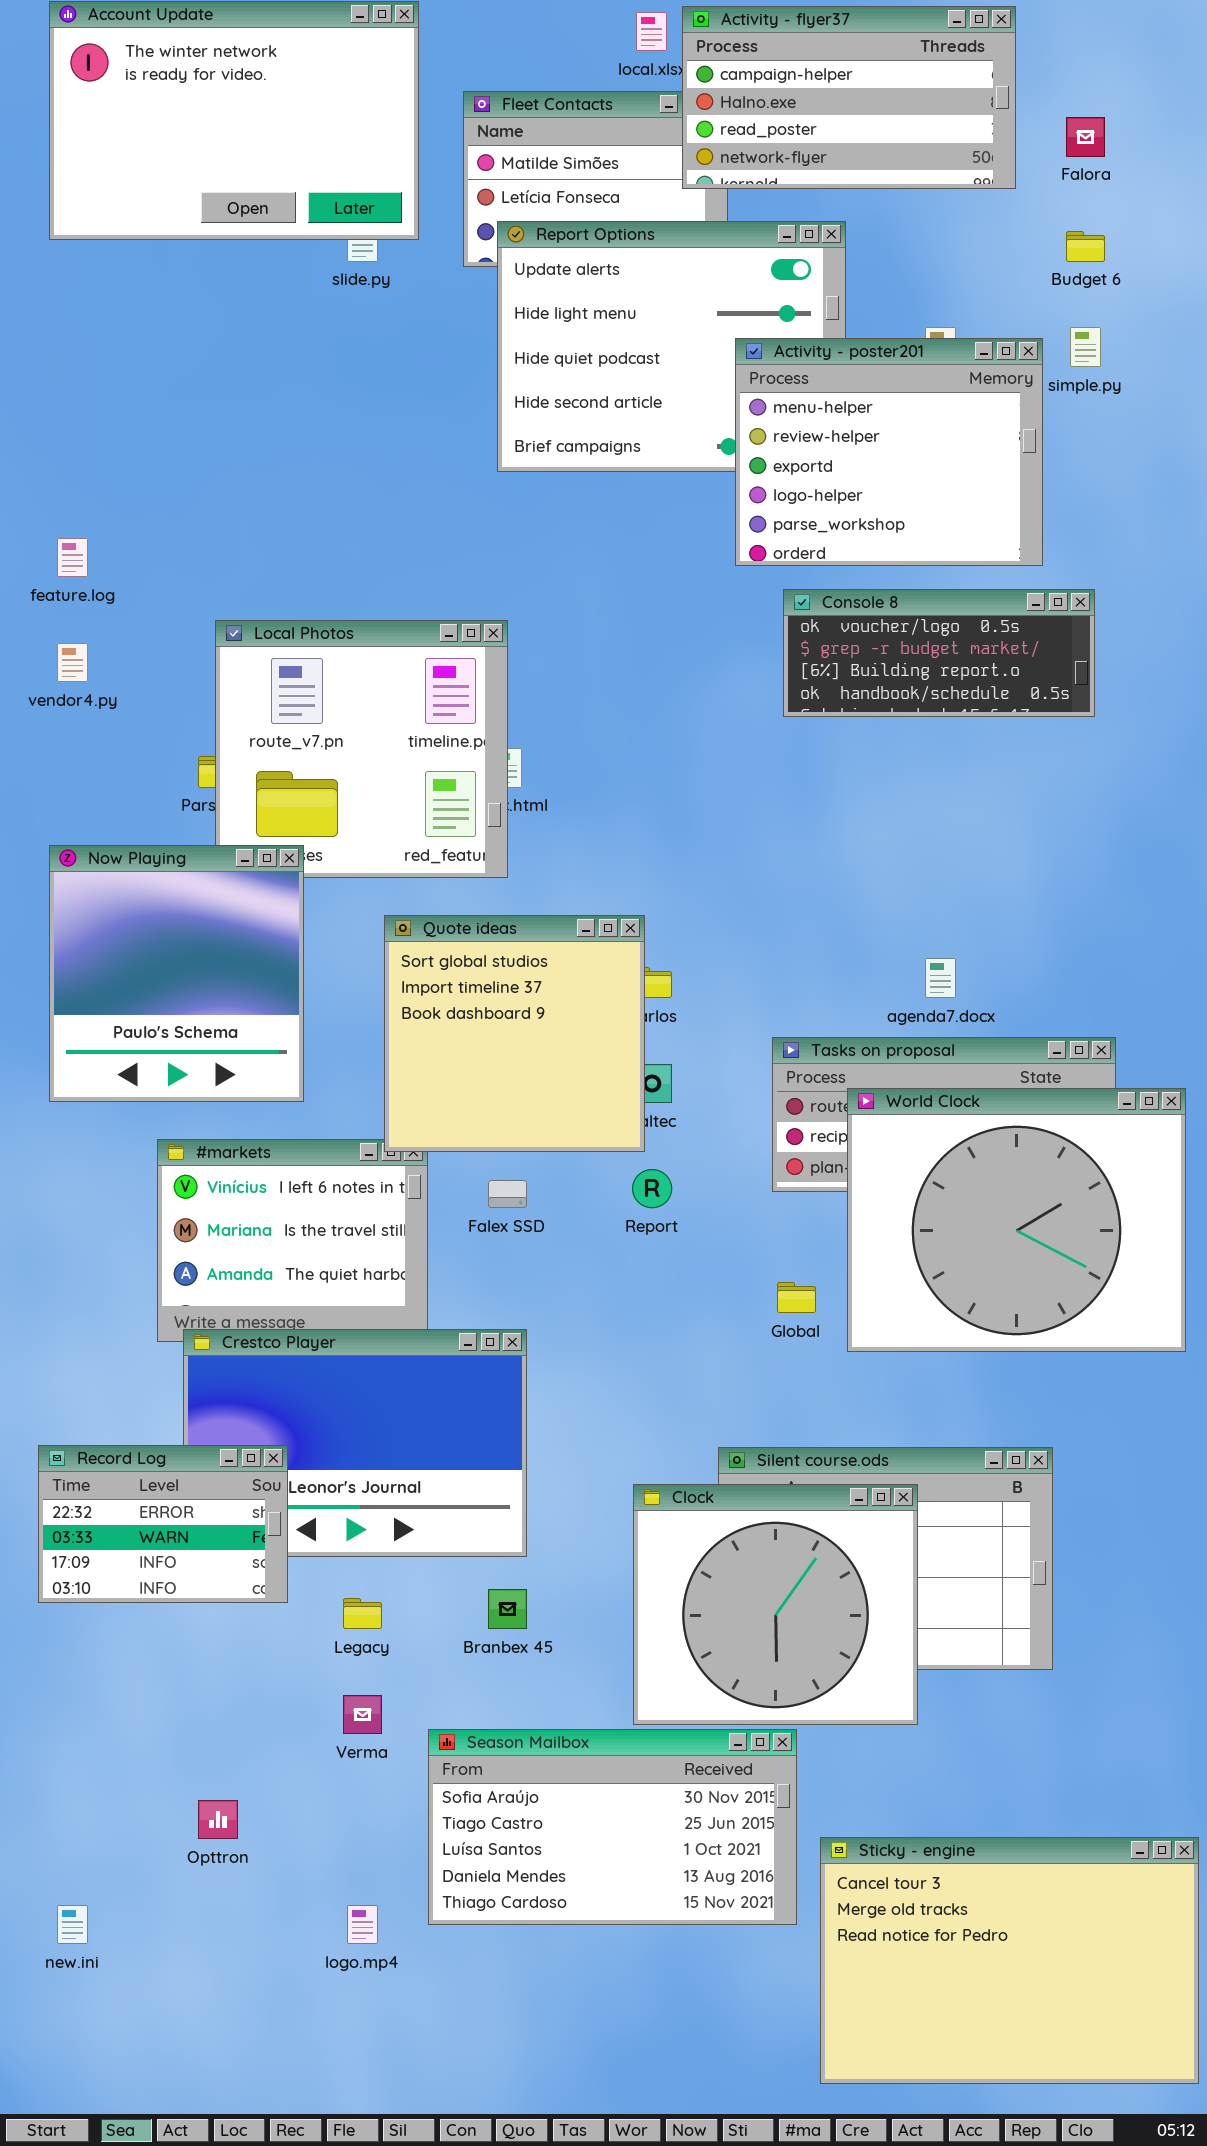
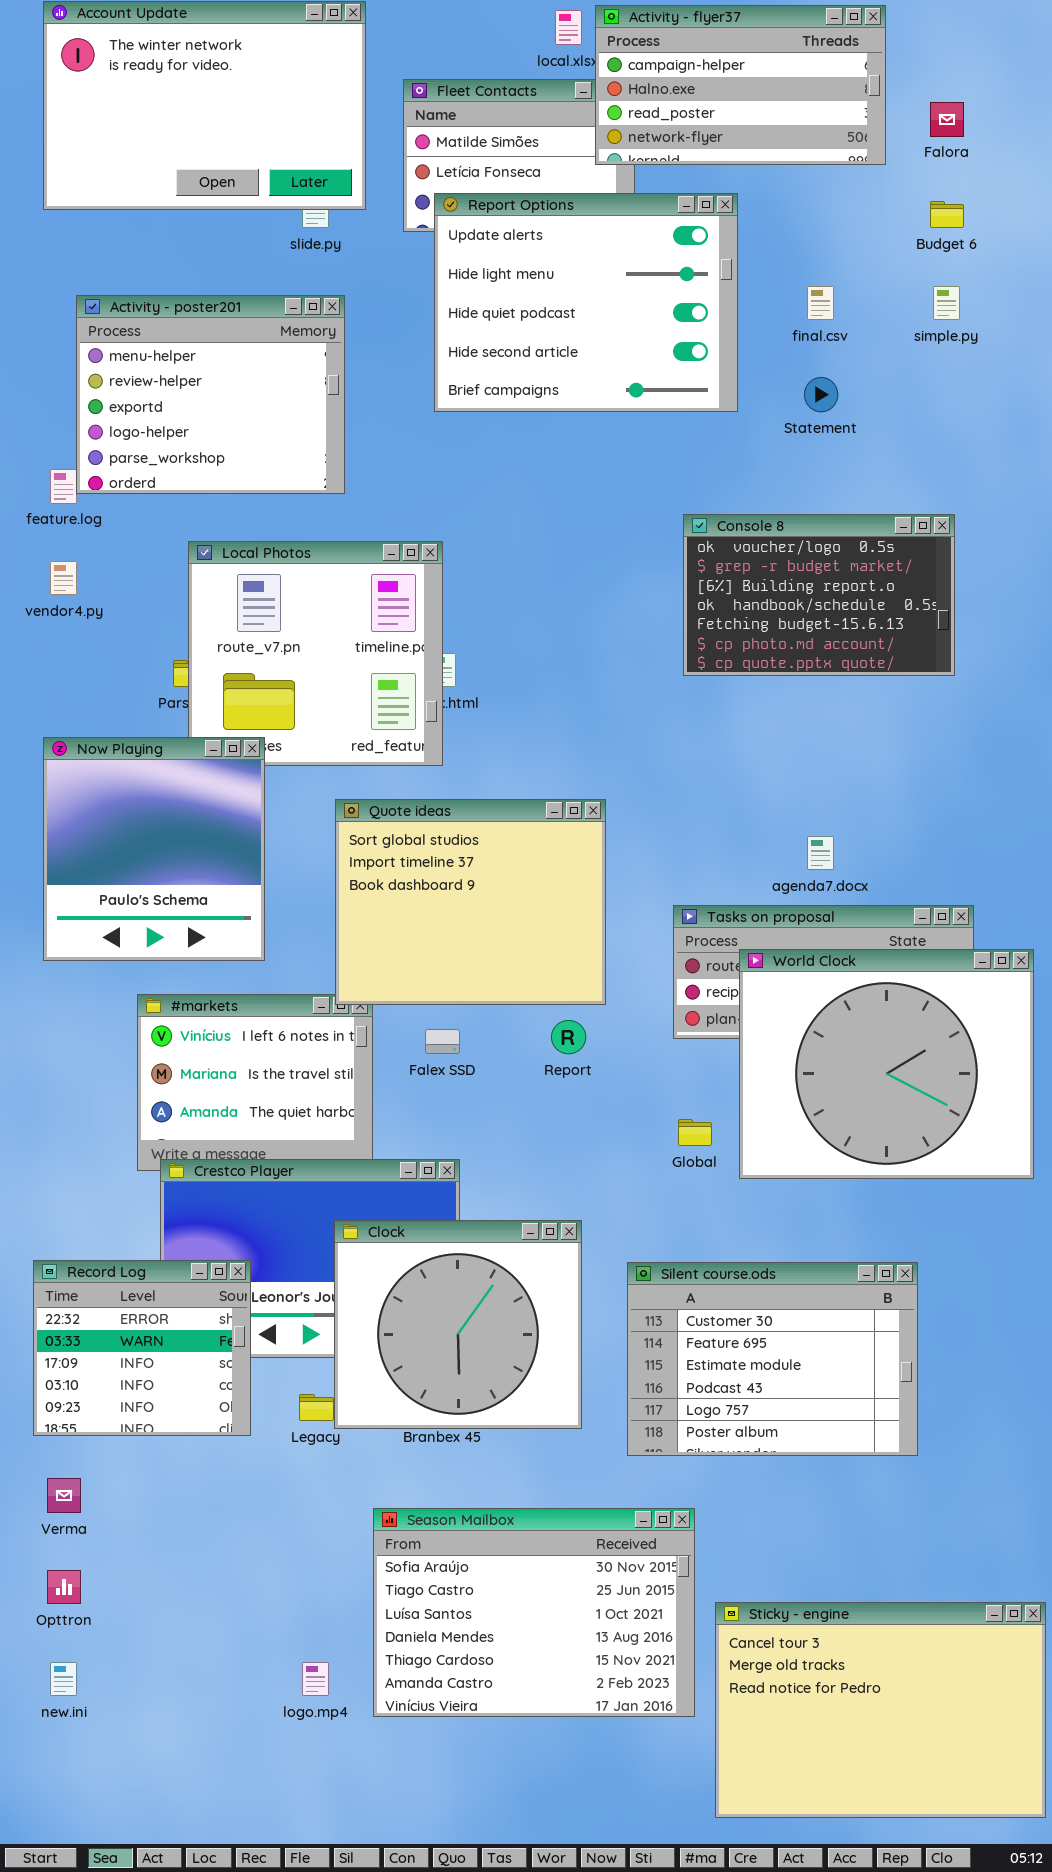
Activity - poster201: [735,338,1043,566] -> [76,295,345,494], moved
Console 8: [783,589,1095,717] -> [683,514,955,676], resized
Quote ideas: [384,915,645,1152] -> [335,799,606,1005], resized
Record Log: [38,1445,288,1603] -> [33,1260,251,1436], resized
Clock: [633,1484,918,1725] -> [334,1220,582,1429], moved
Verma: [343,1695,382,1734] -> [47,1478,81,1513], moved
Season Mailbox: [428,1729,797,1925] -> [373,1508,695,1717], resized
Opttron: [198,1800,238,1839] -> [47,1570,81,1604], moved

